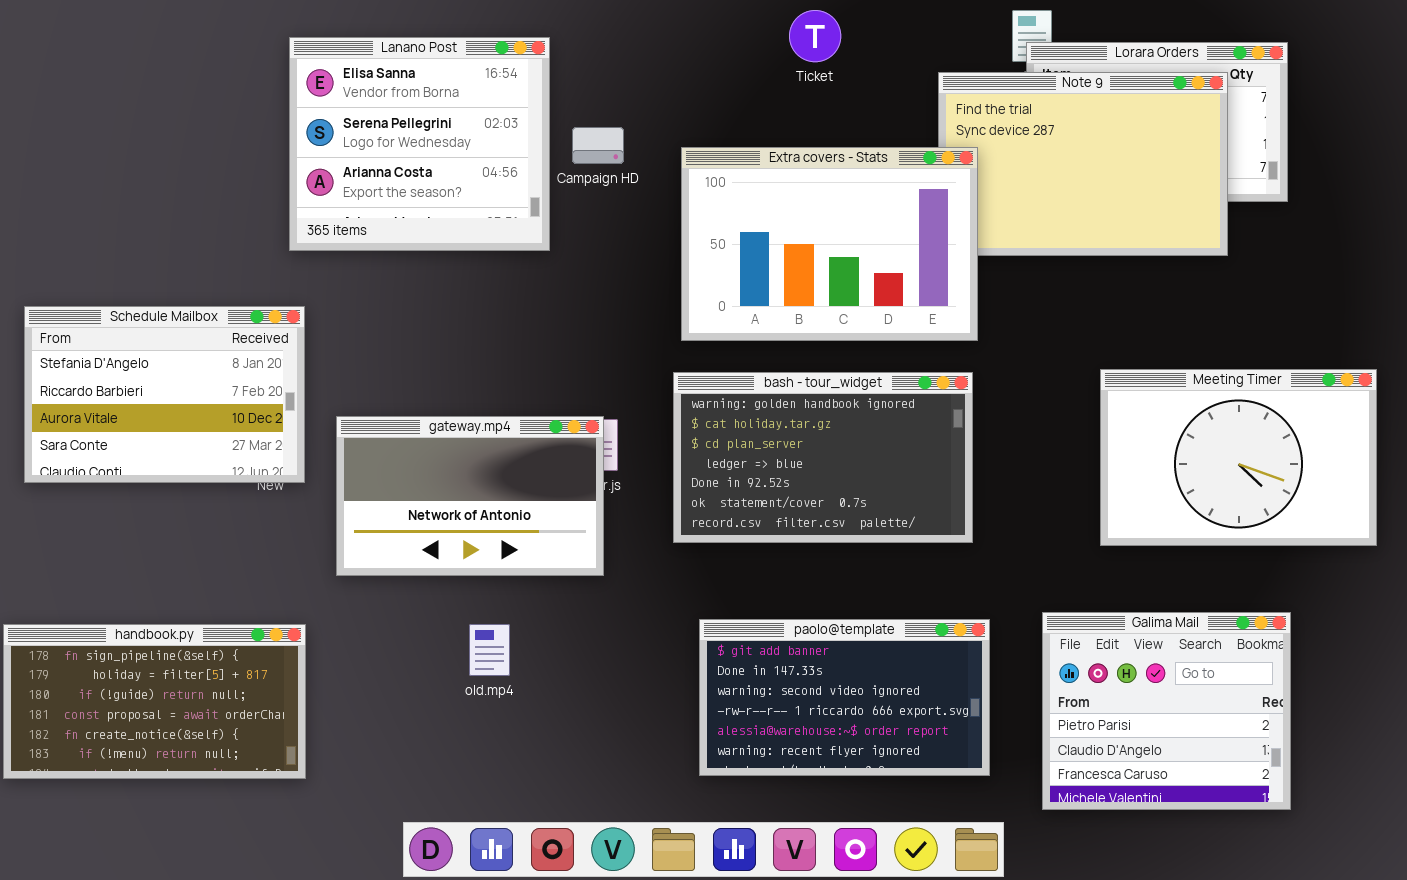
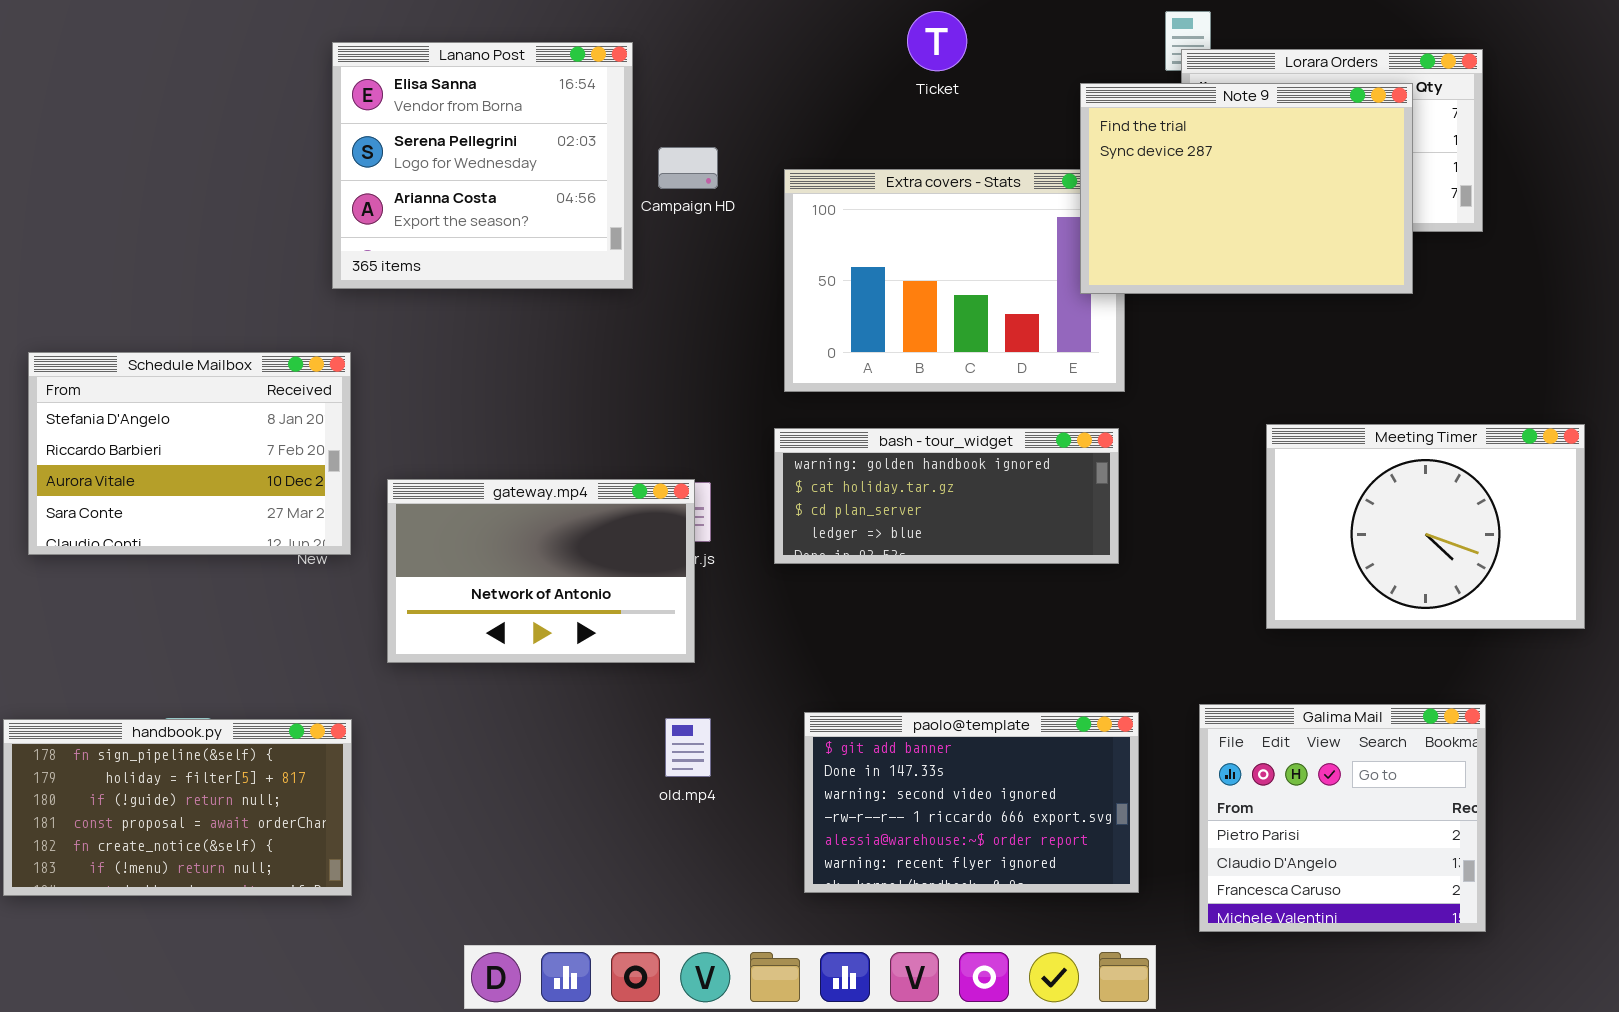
Note 9: [938,72,1228,256] -> [1080,83,1413,294], raised
bash - tour_widget: [673,372,973,543] -> [774,428,1119,564], resized
old.mp4: [469,624,510,676] -> [665,718,711,777], moved

